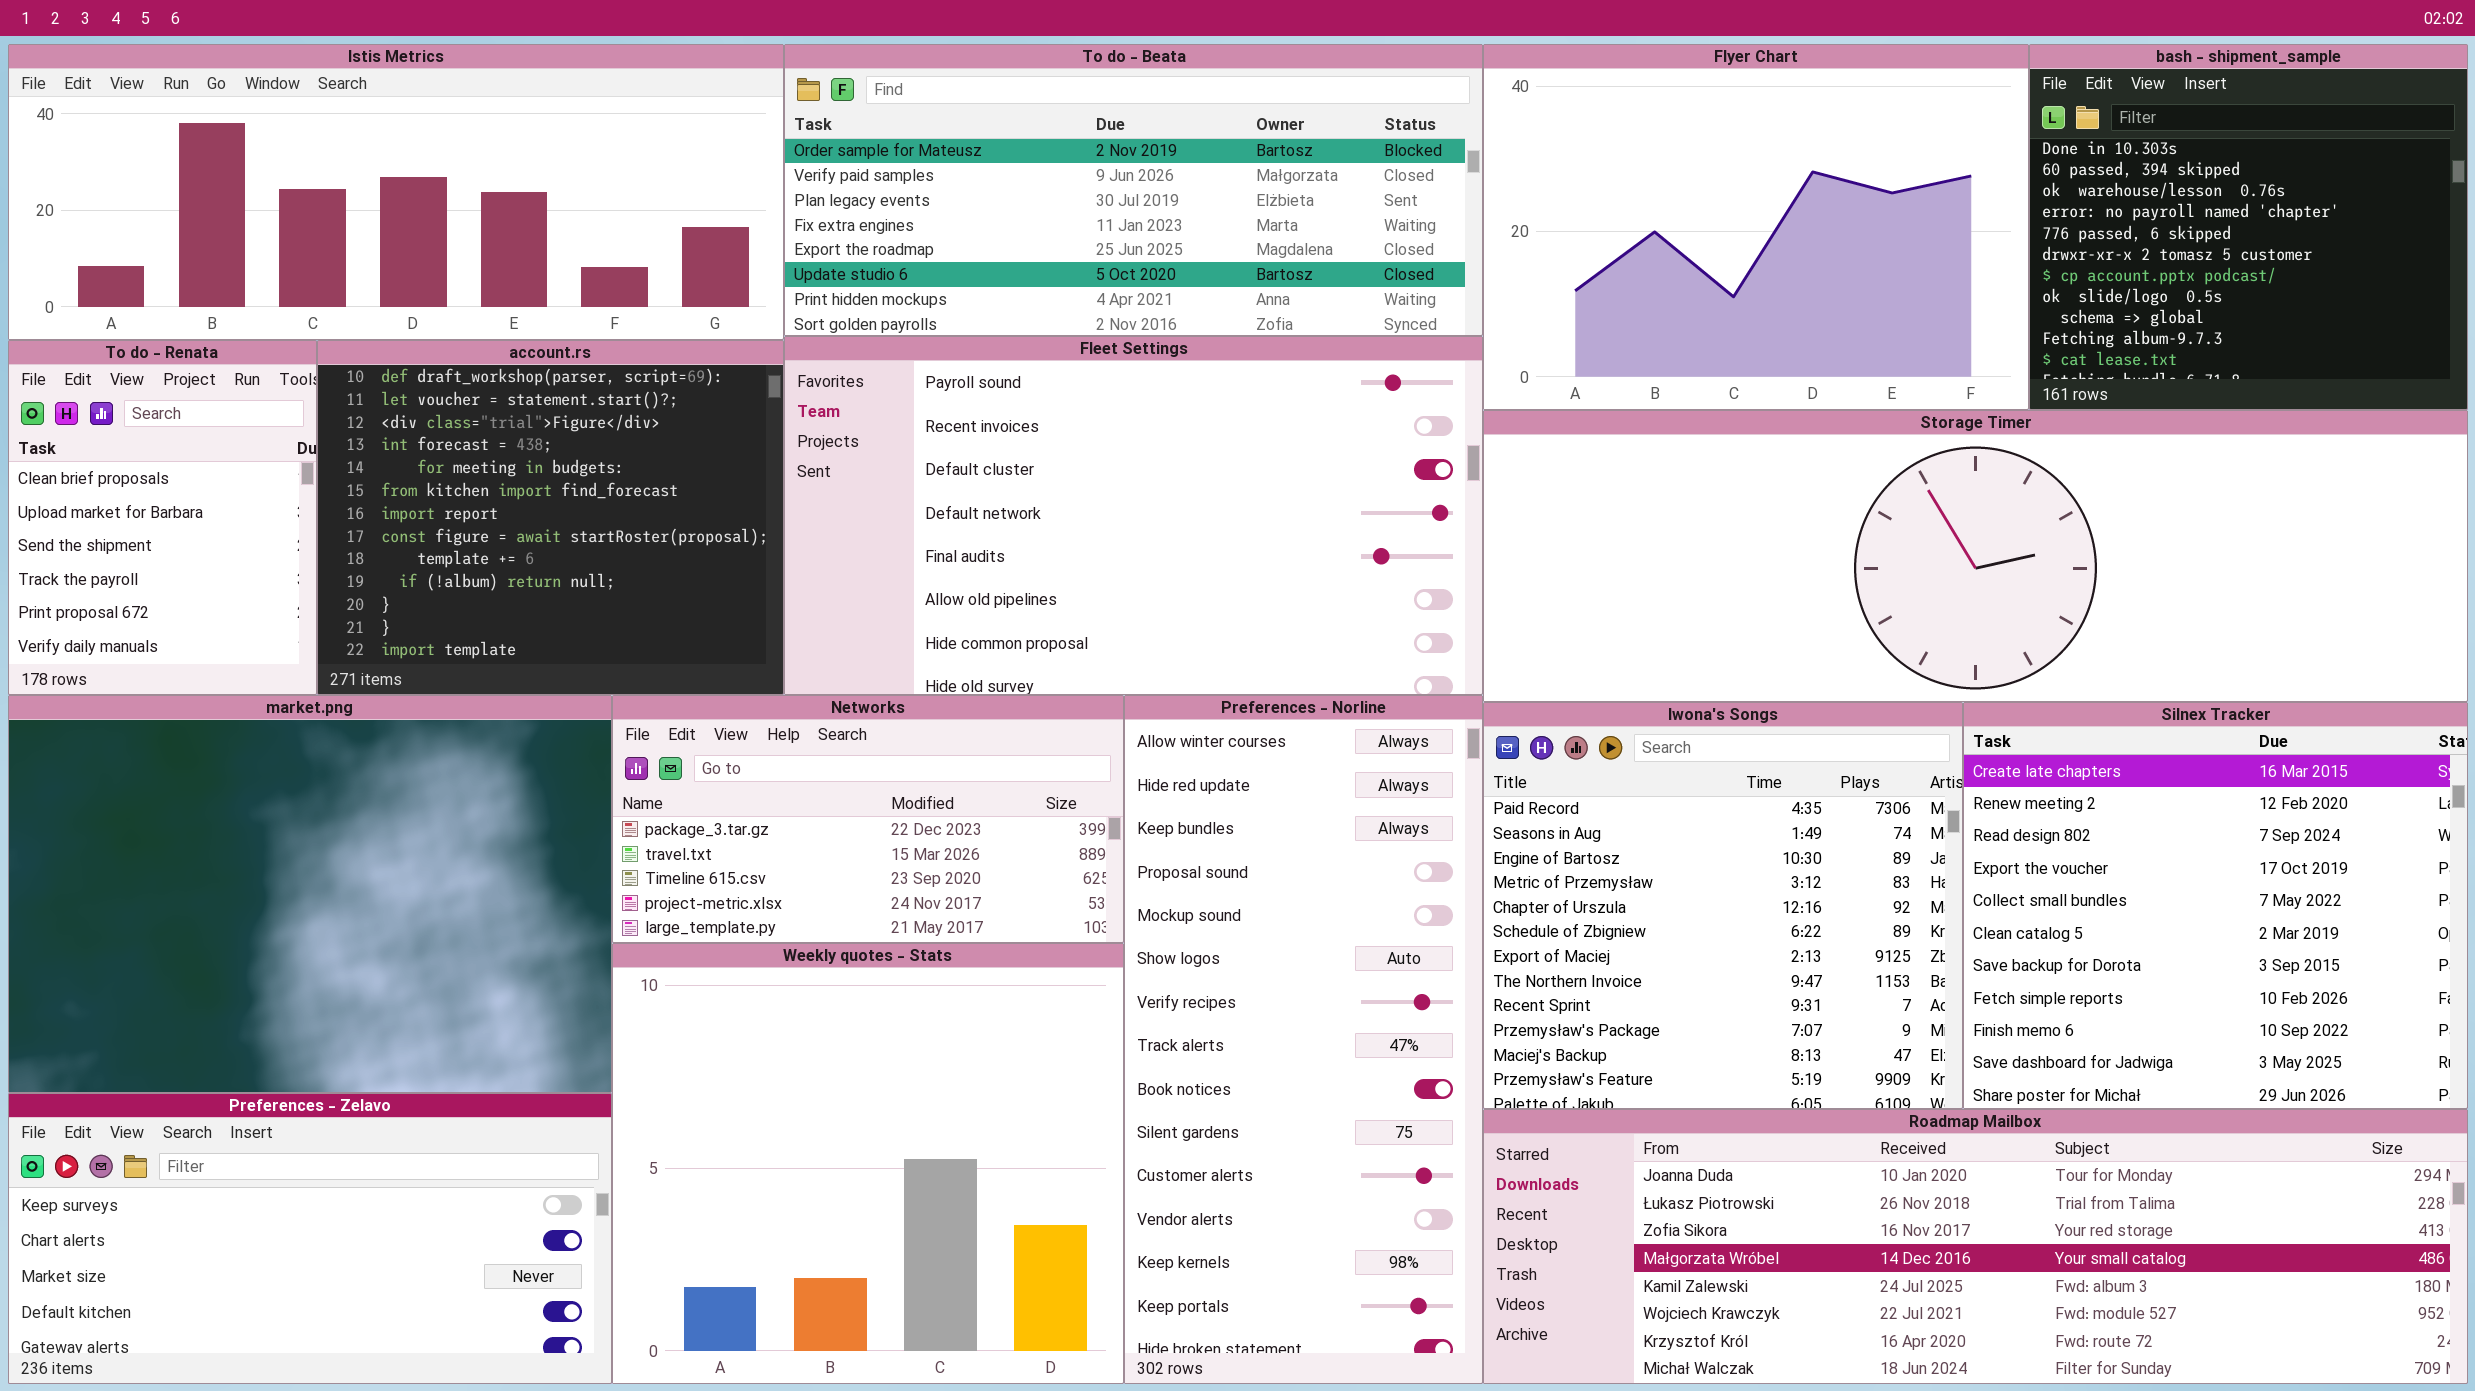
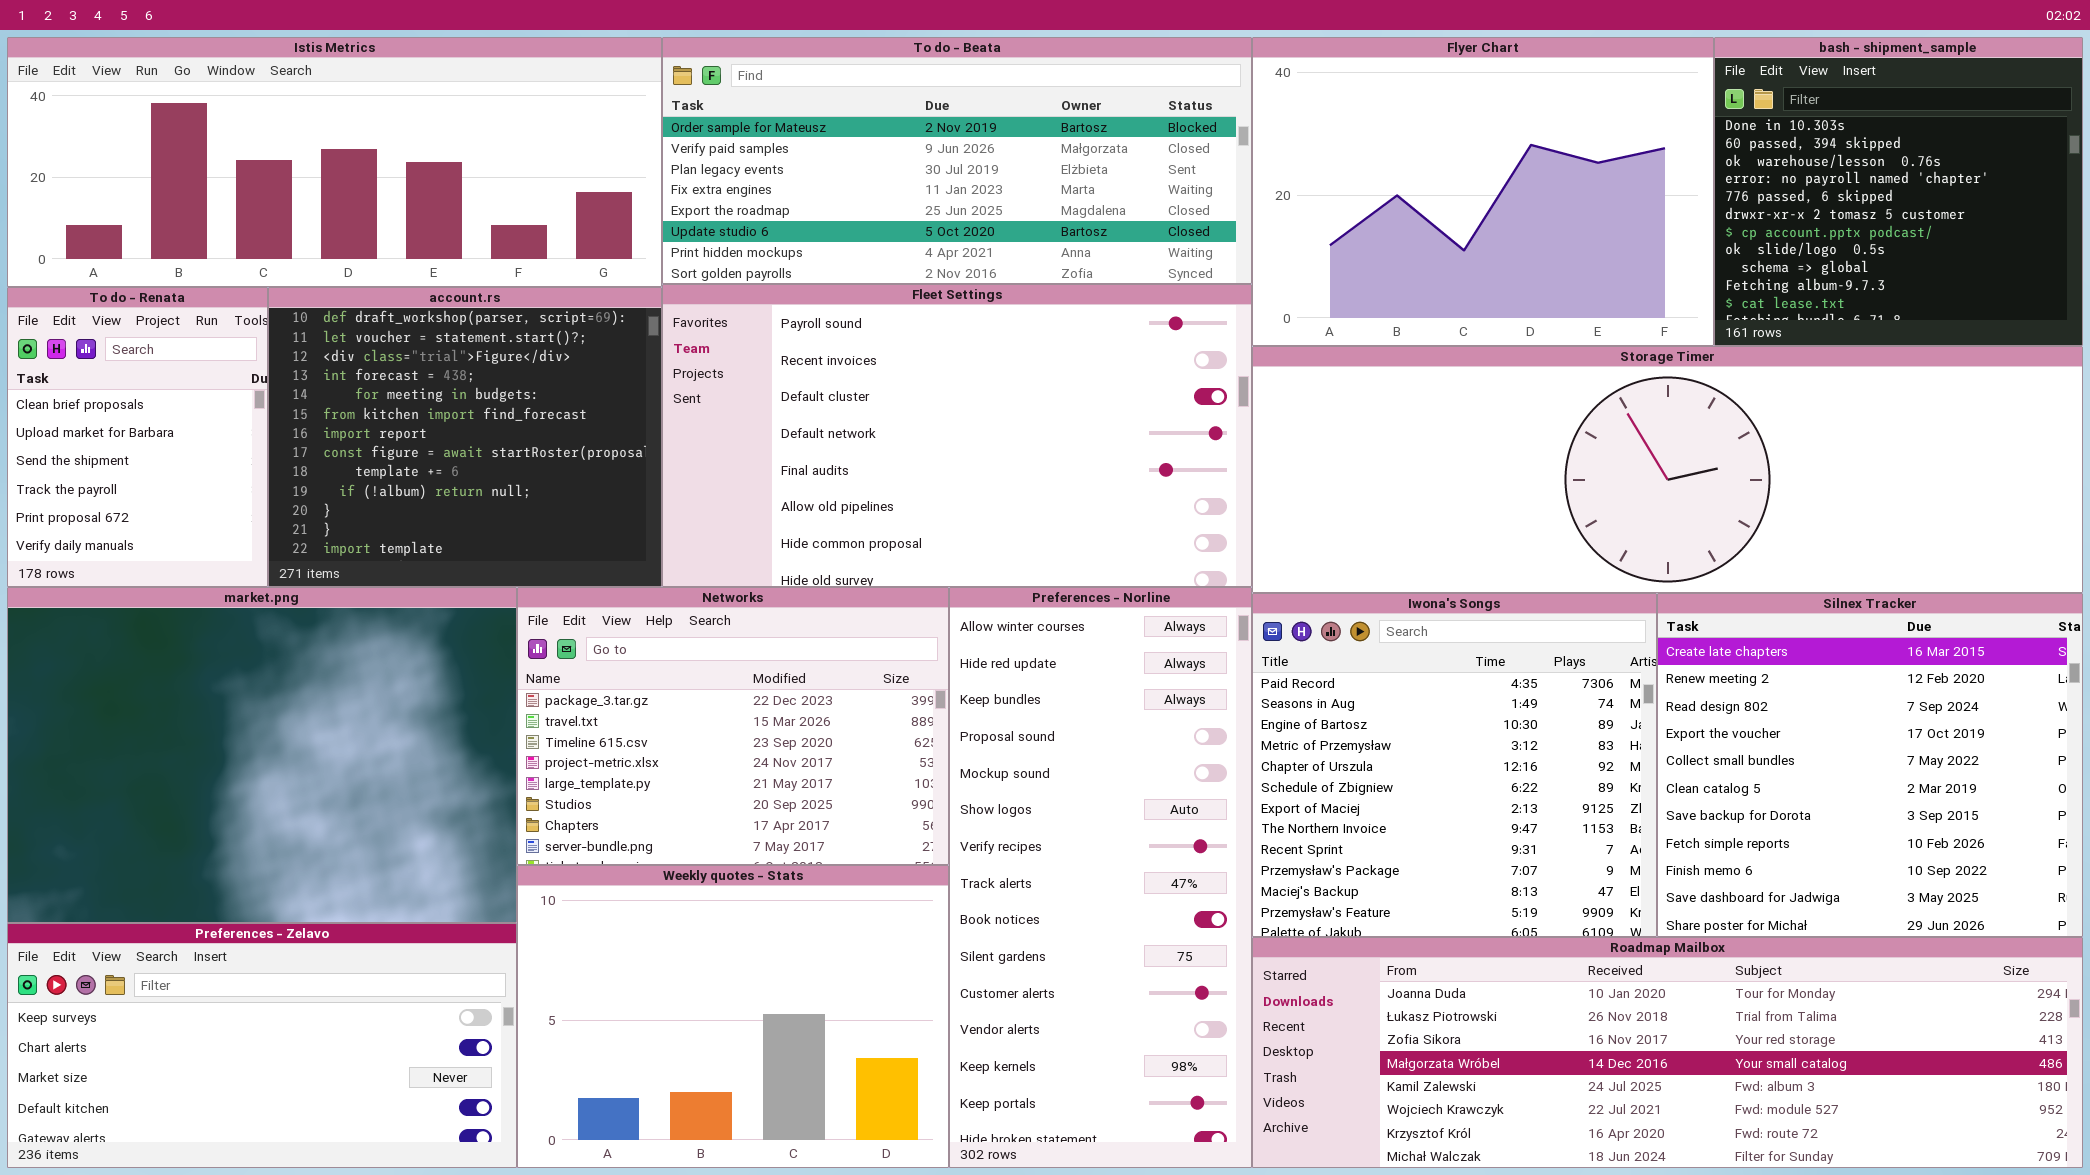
Networks: [612,695,1124,943] -> [517,587,949,865], resized
Weekly quotes - Stats: [612,943,1124,1384] -> [517,865,949,1168], resized

